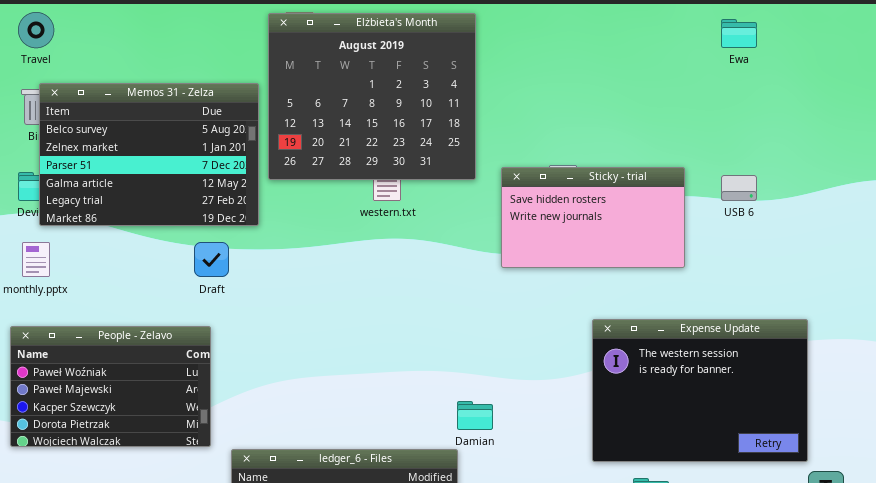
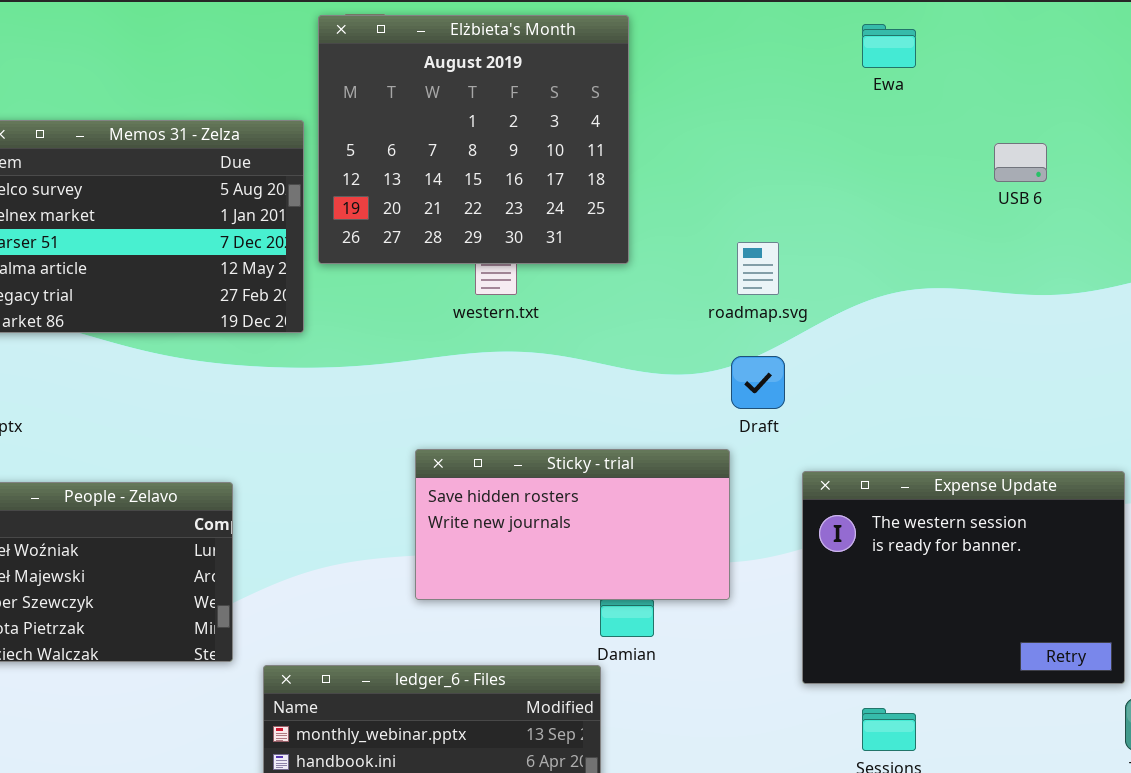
Ewa: [721,19,757,48] -> [862,24,916,68], moved
Sticky - trial: [501,167,685,268] -> [415,449,730,600], moved, resized
USB 6: [721,175,757,201] -> [994,143,1047,182], moved
Draft: [194,242,229,277] -> [731,356,785,409], moved

